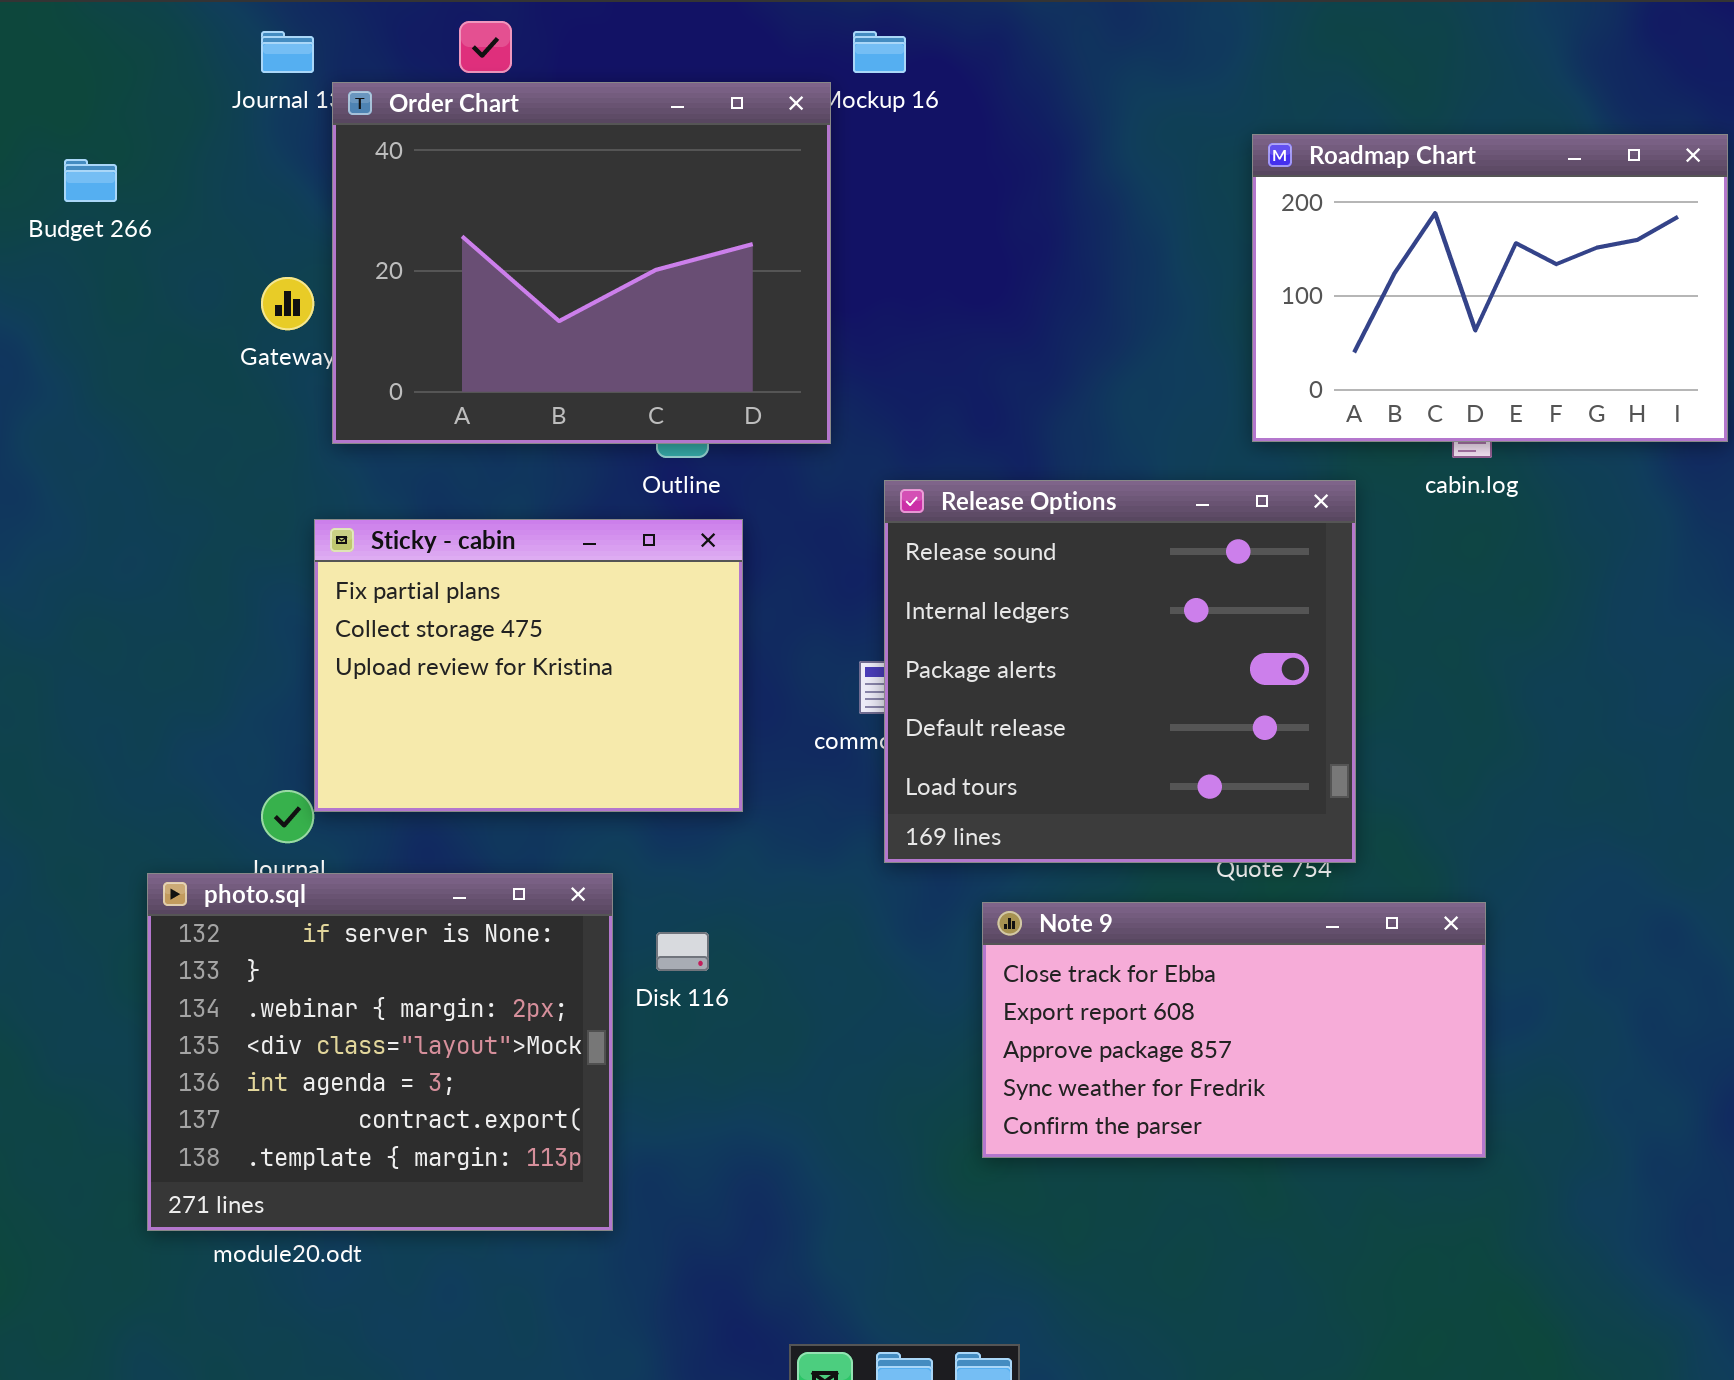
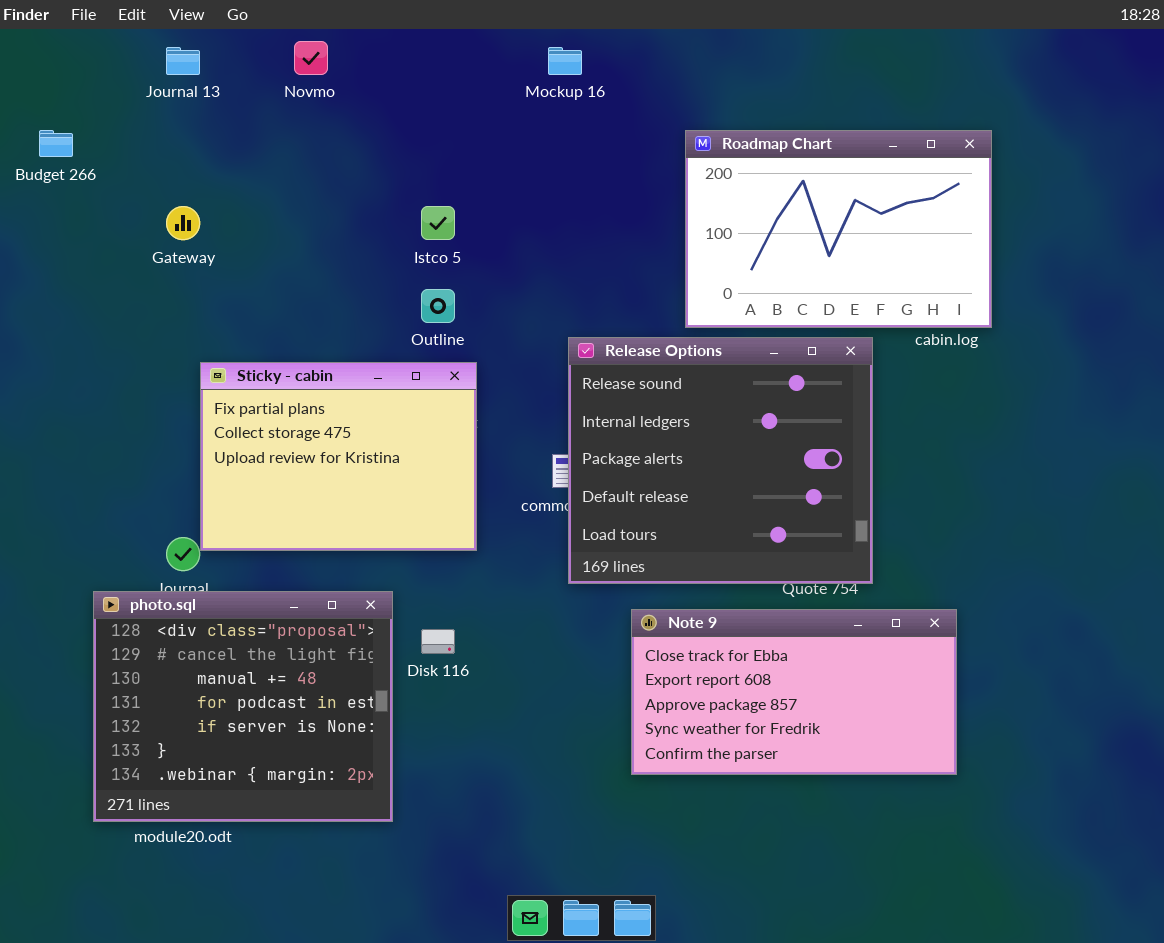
Order Chart: [332,82,831,444] -> none, closed
Roadmap Chart: [1252,134,1728,442] -> [685,130,992,328], moved
photo.sql: [147,873,613,1231] -> [93,591,393,822], scrolled up 4 rows

